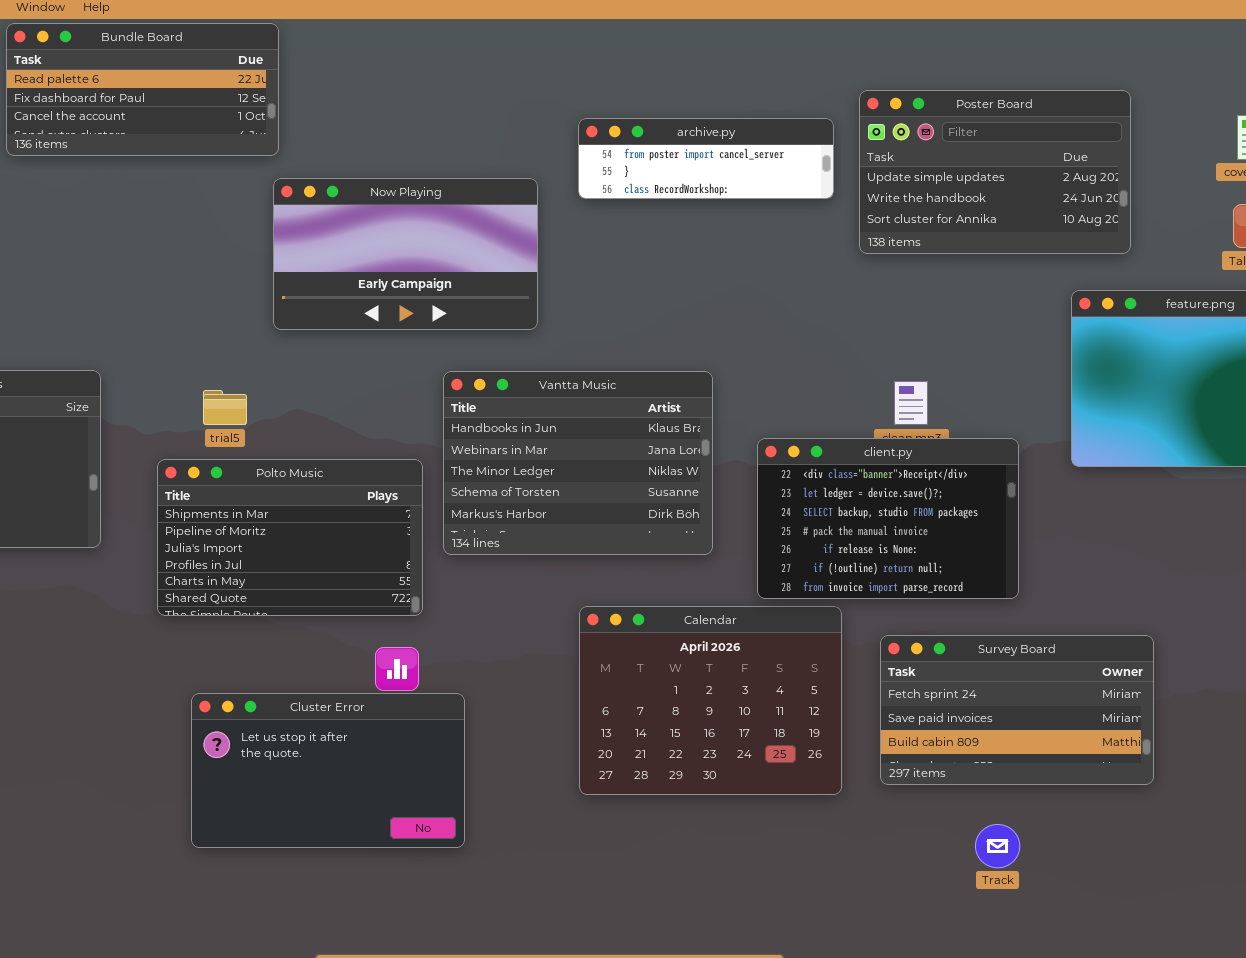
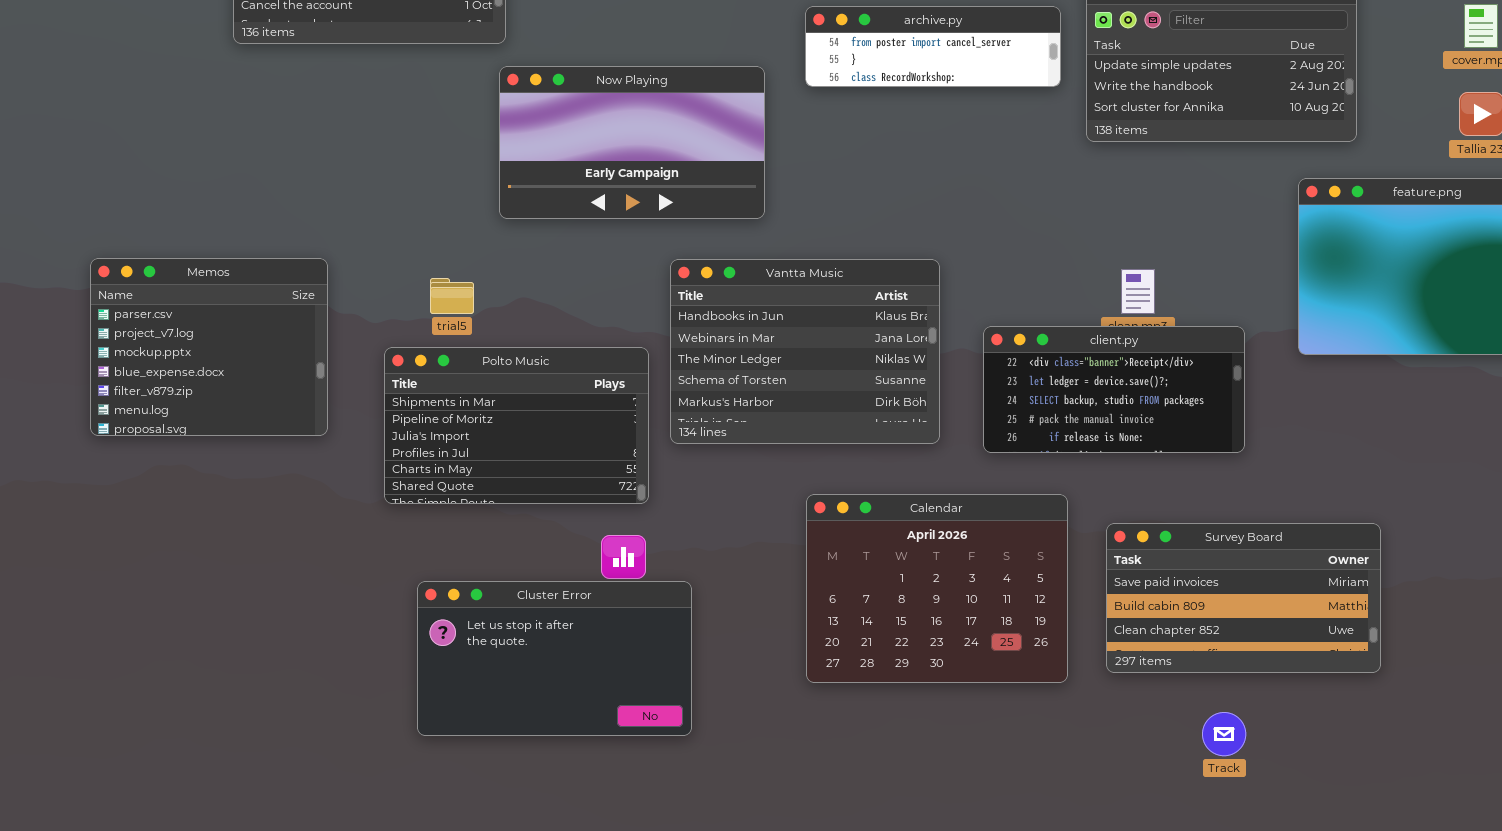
client.py: [757,438,1019,599] -> [983,326,1245,453], resized
Survey Board: [880,635,1154,785] -> [1106,523,1381,673], scrolled down 1 row

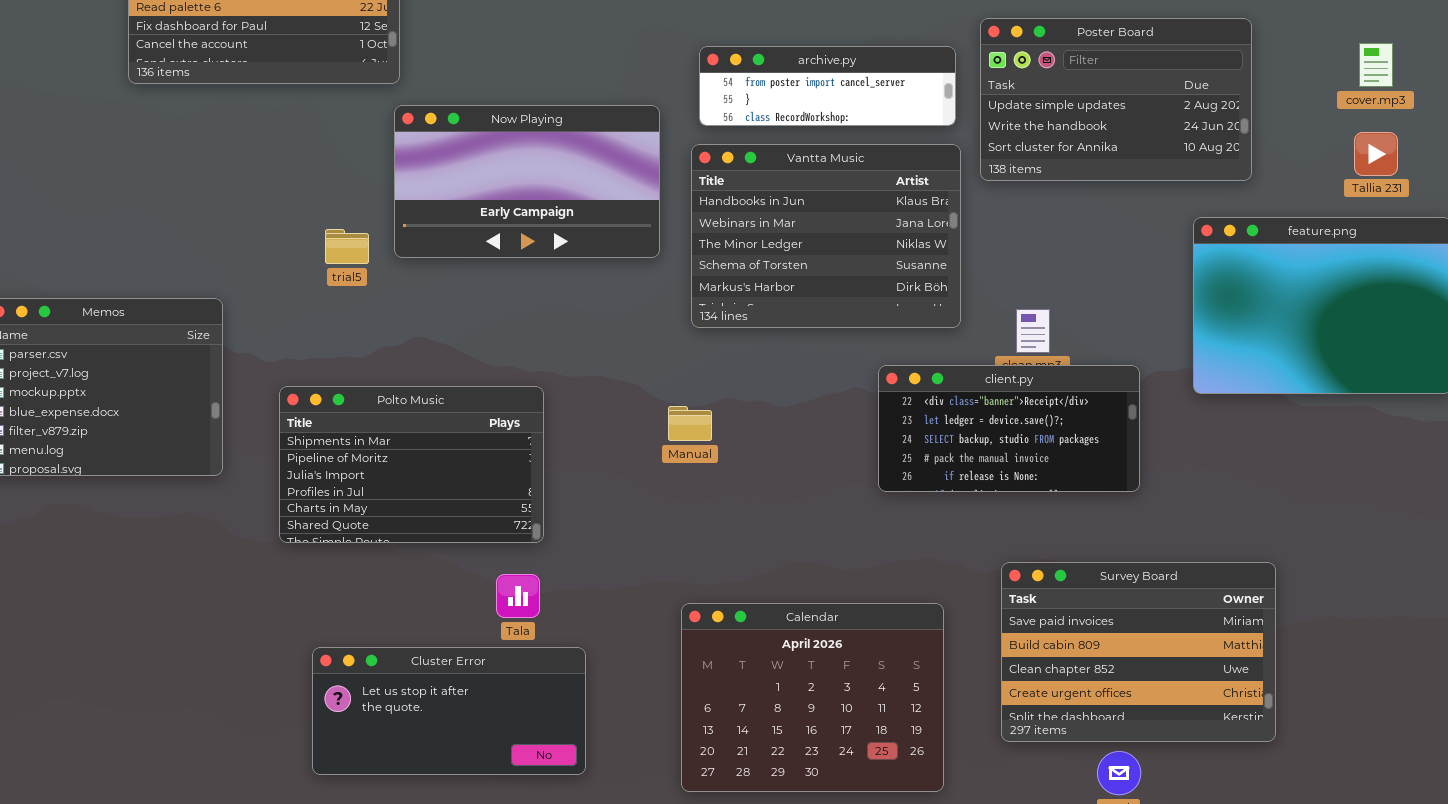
Vantta Music: [670,259,940,444] -> [691,144,961,328], moved
trial5: [430,278,474,314] -> [325,229,369,264], moved
Calendar: [806,494,1068,683] -> [681,603,944,792], moved
Survey Board: [1106,523,1381,673] -> [1001,562,1276,742], resized
Cluster Error: [417,581,692,736] -> [312,647,586,775], resized

